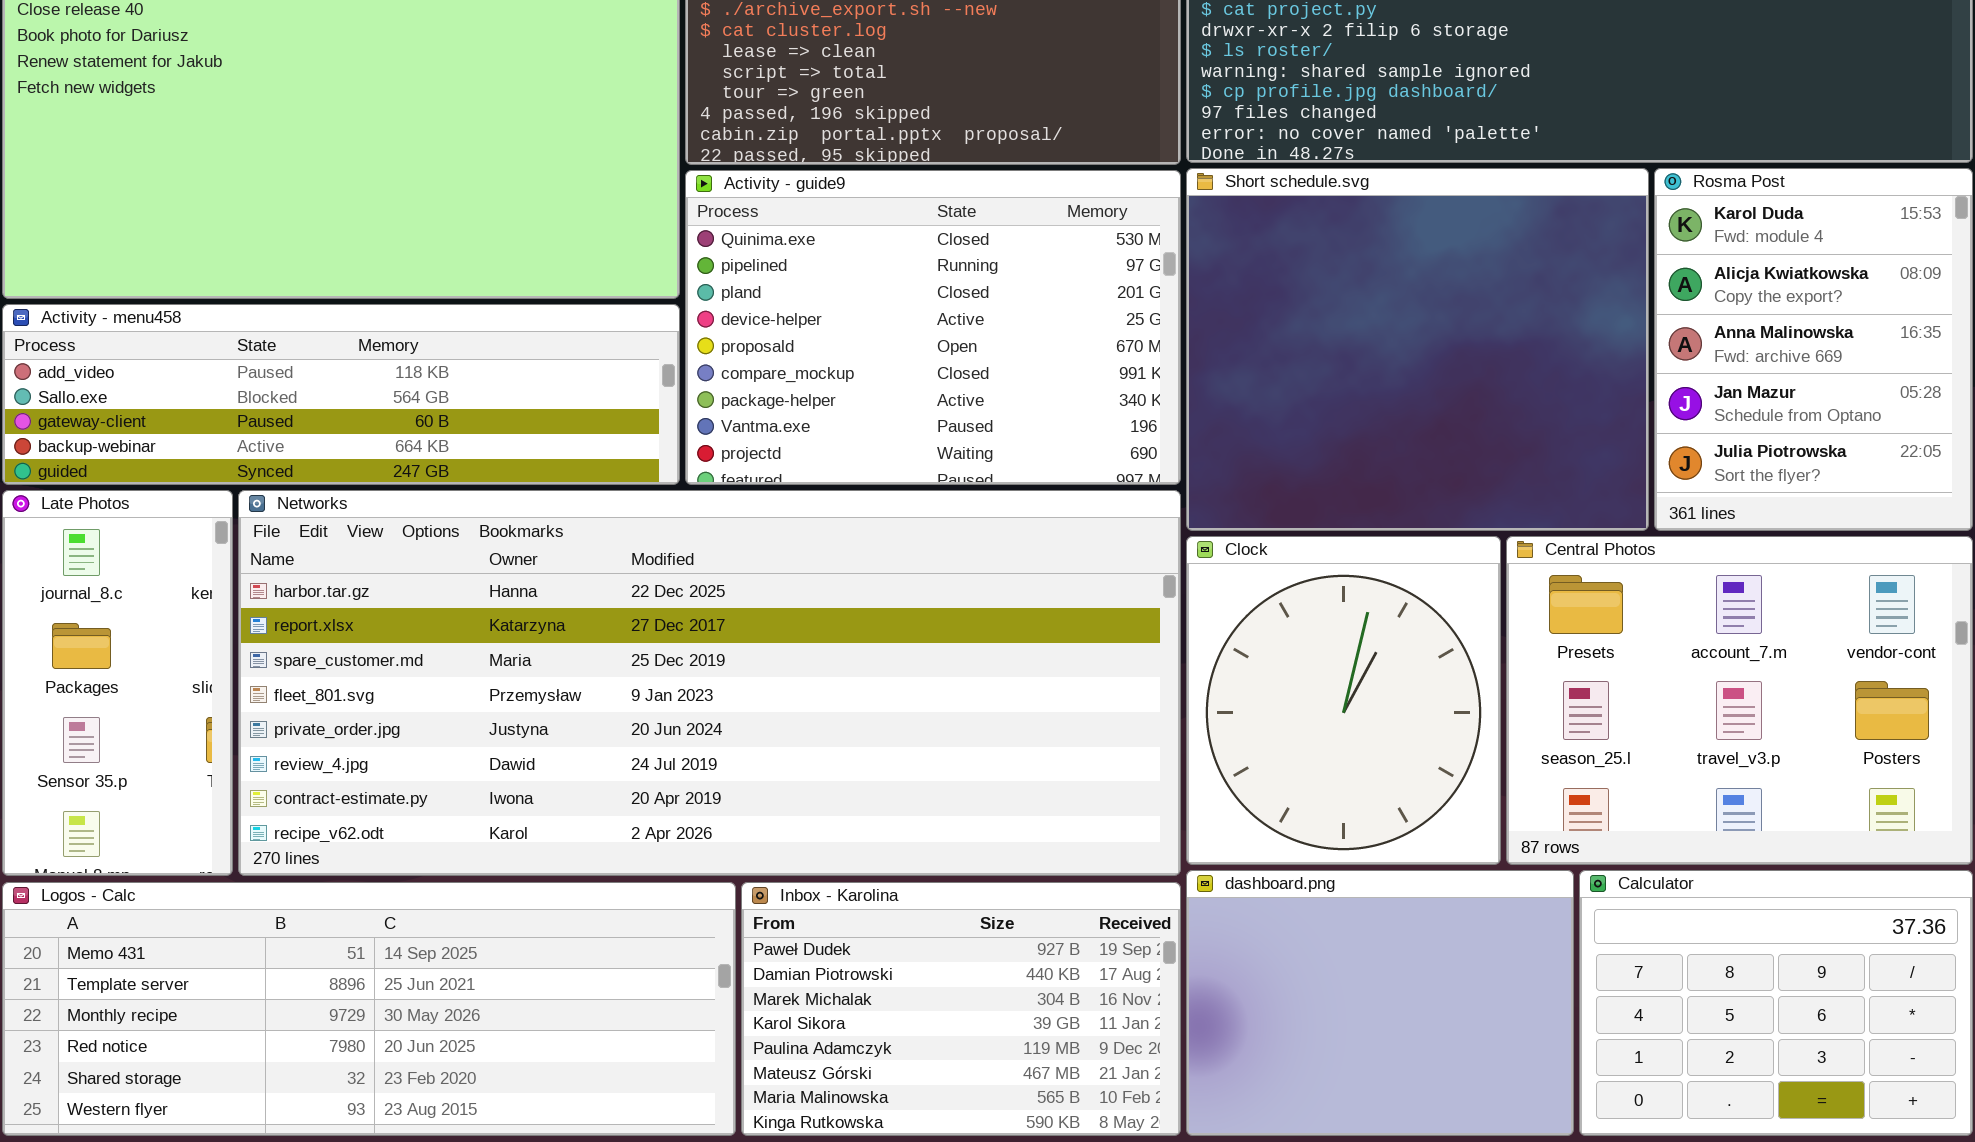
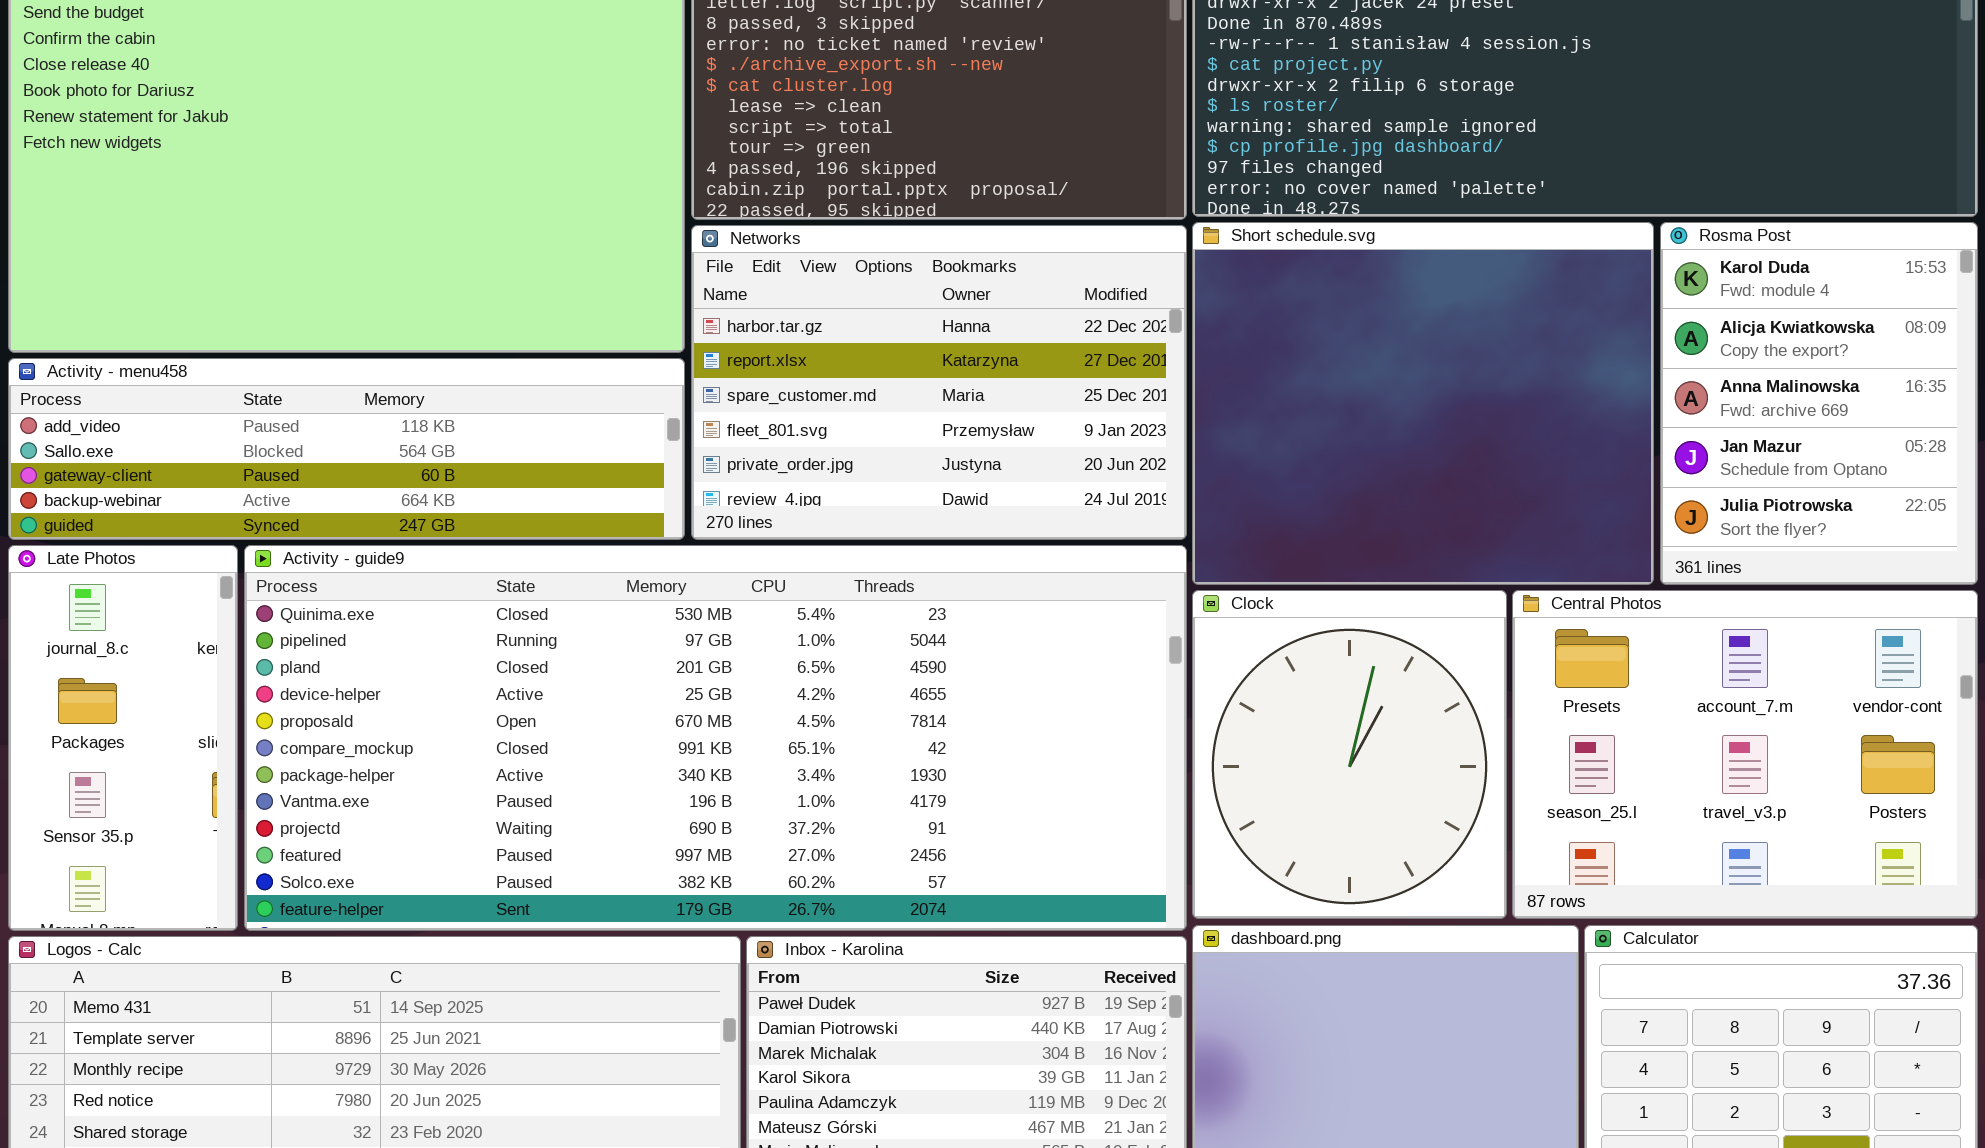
Activity - guide9: [685,170,1181,485] -> [244,545,1187,931], moved, resized
Networks: [238,490,1181,876] -> [691,225,1187,540], moved, resized

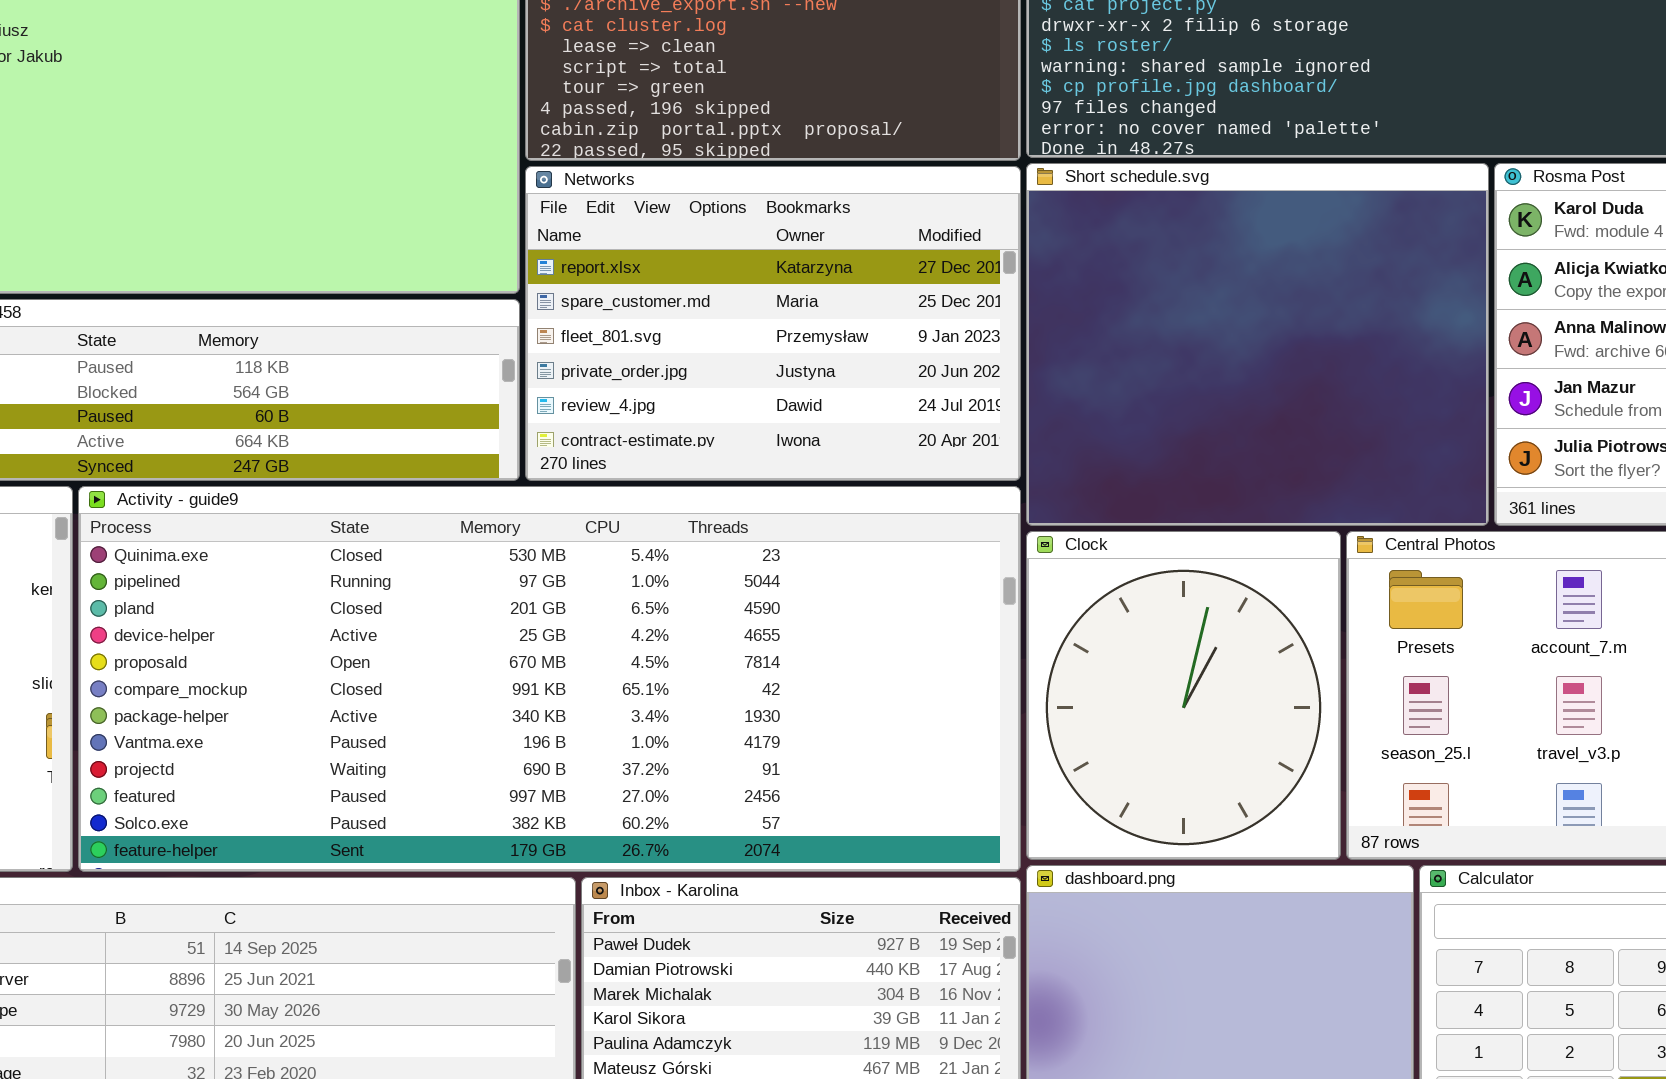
Networks: [691,225,1187,540] -> [525,166,1021,481], scrolled down 1 row

